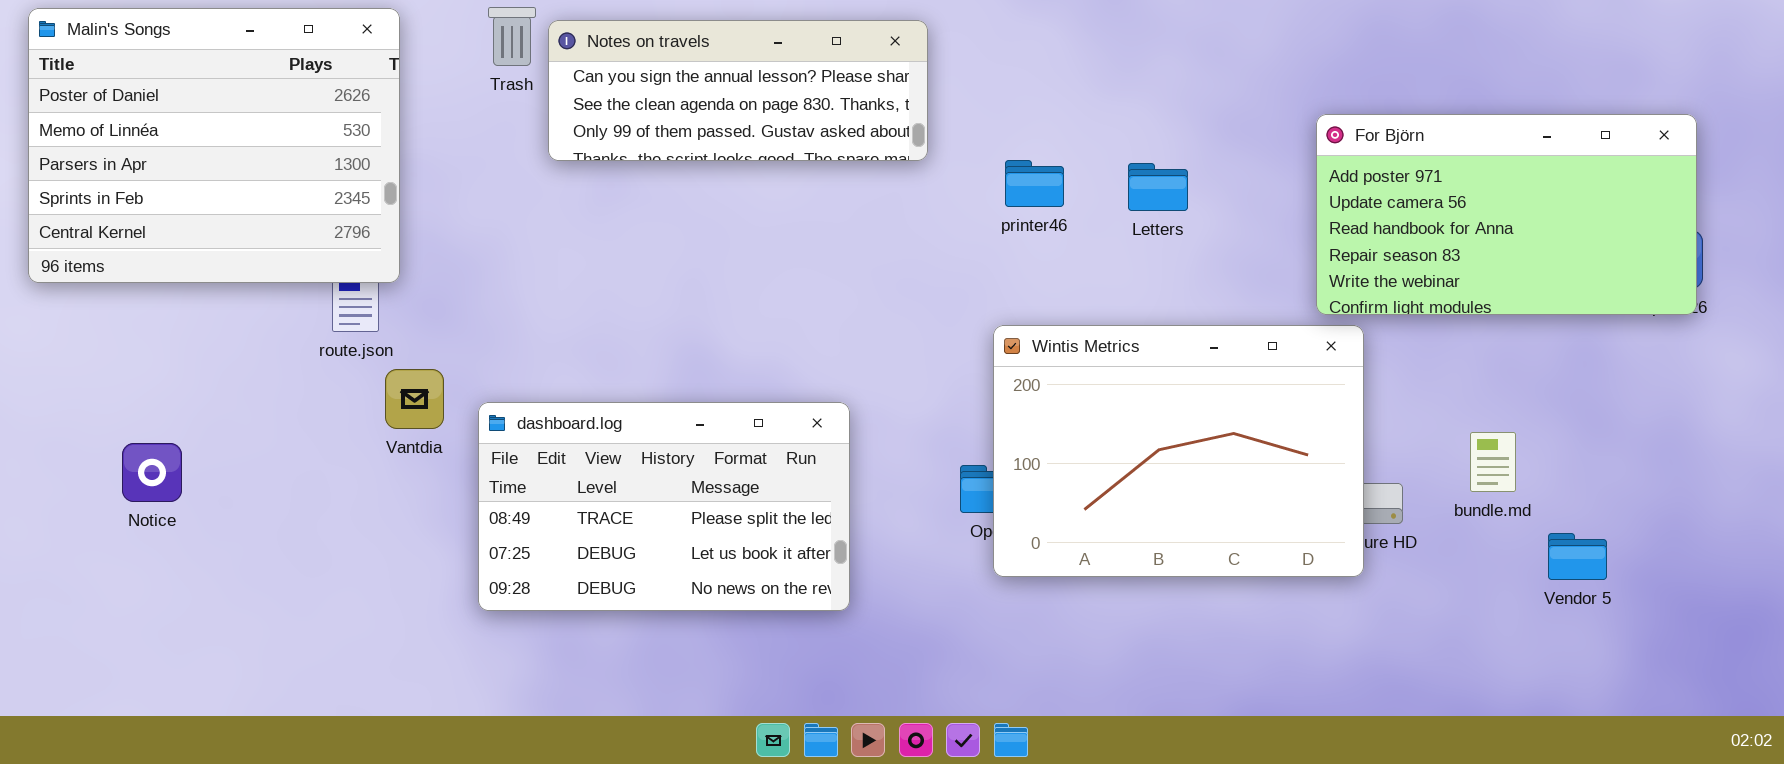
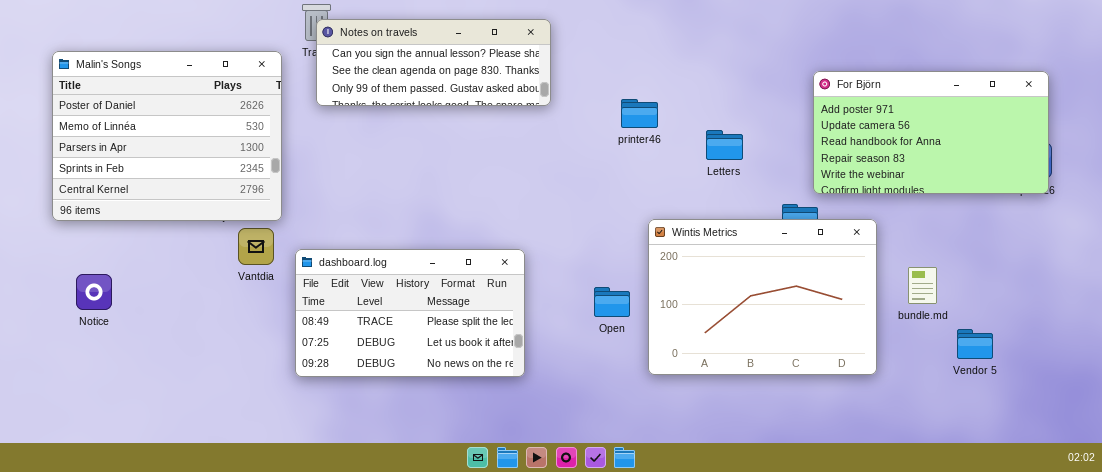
Malin's Songs: [28,8,400,283] -> [52,51,282,221], moved
Notes on travels: [548,20,928,161] -> [316,19,551,106], moved
Letters: [1128,163,1188,211] -> [706,130,743,160], moved
Wintis Metrics: [993,325,1364,577] -> [648,219,877,375], moved

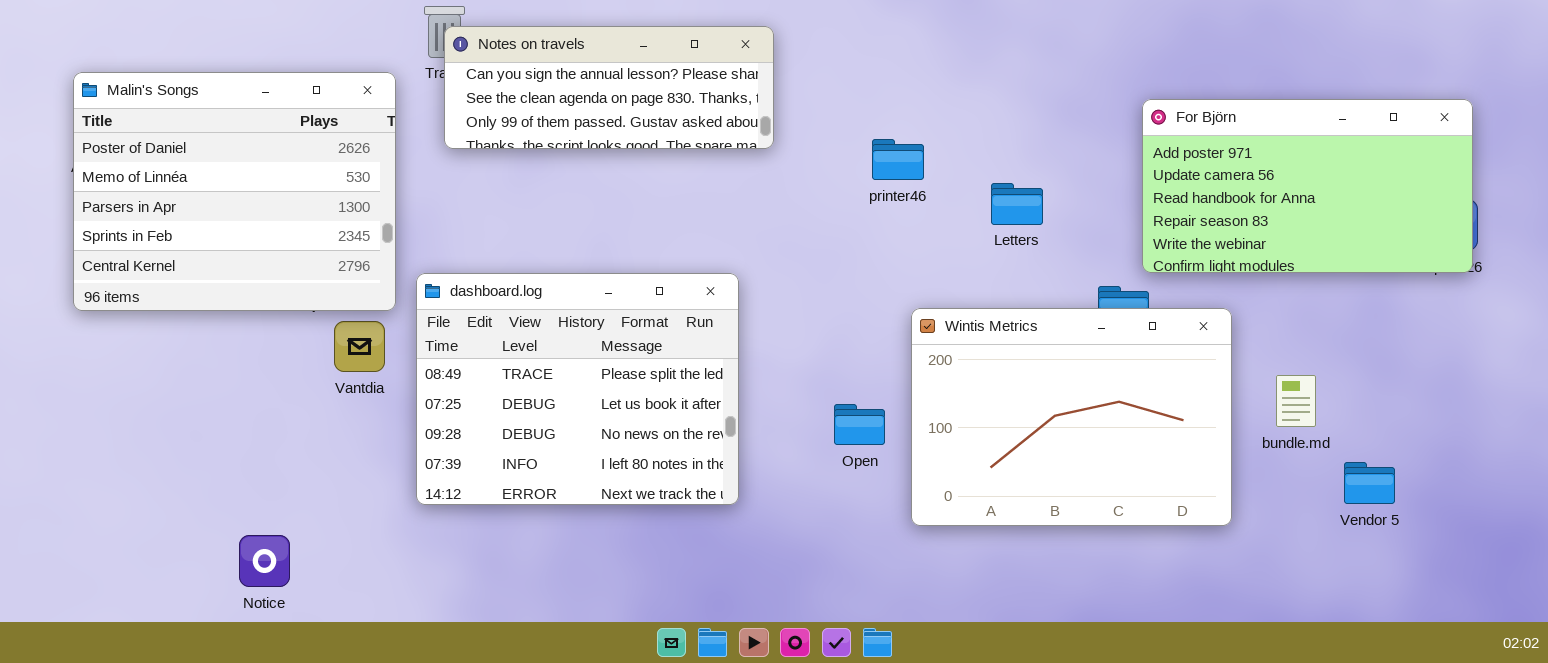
dashboard.log: [295,249,525,377] -> [416,273,739,505], moved, resized
Notice: [76,274,112,310] -> [239,535,290,587], moved

